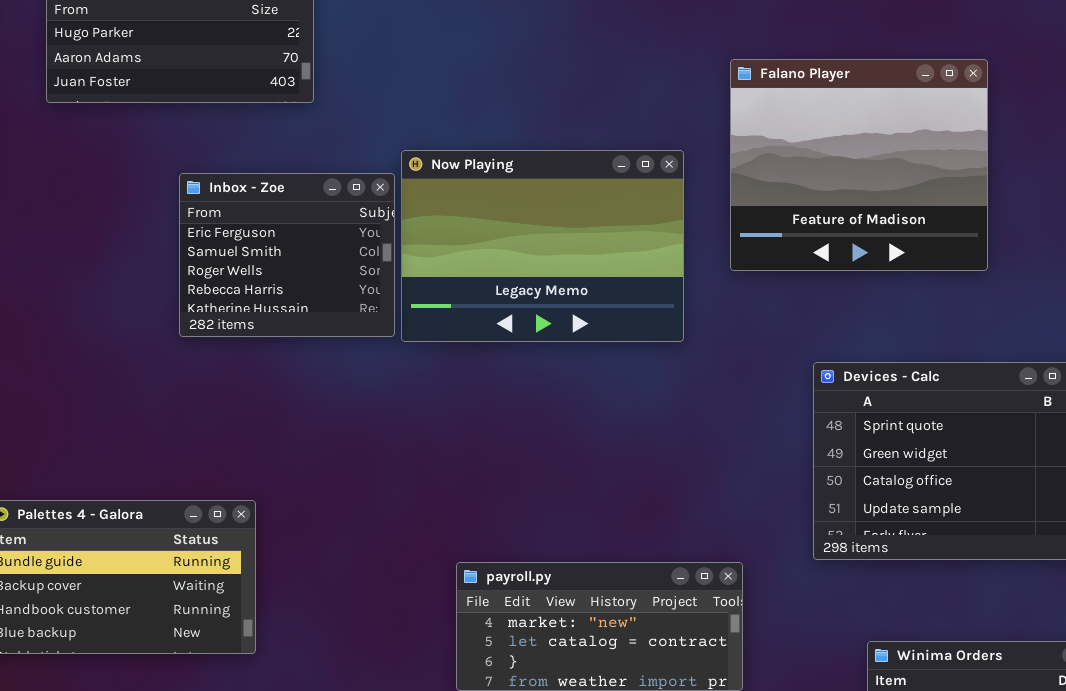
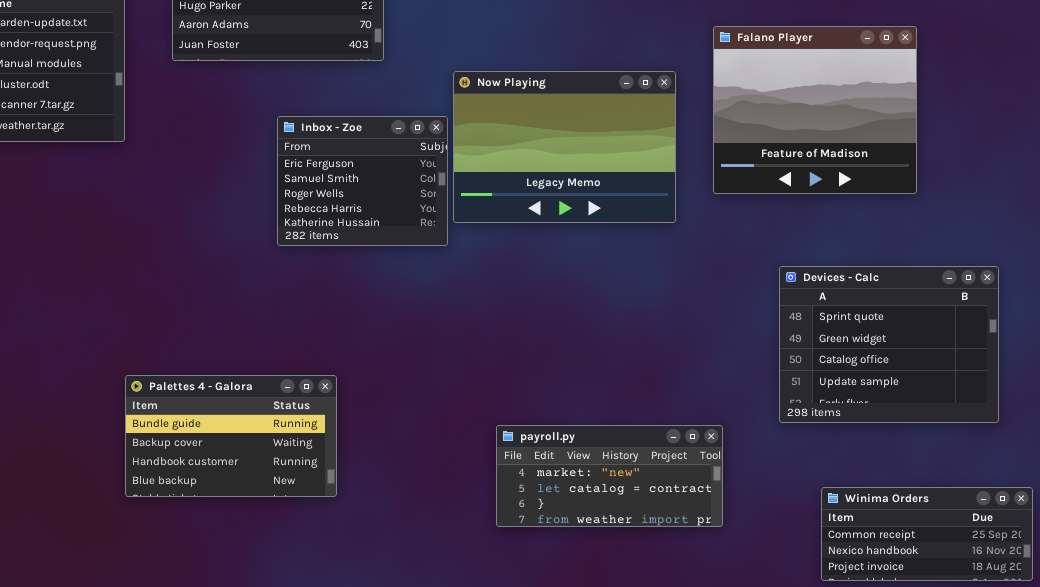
Now Playing: [401,150,684,342] -> [453,71,676,223], moved

